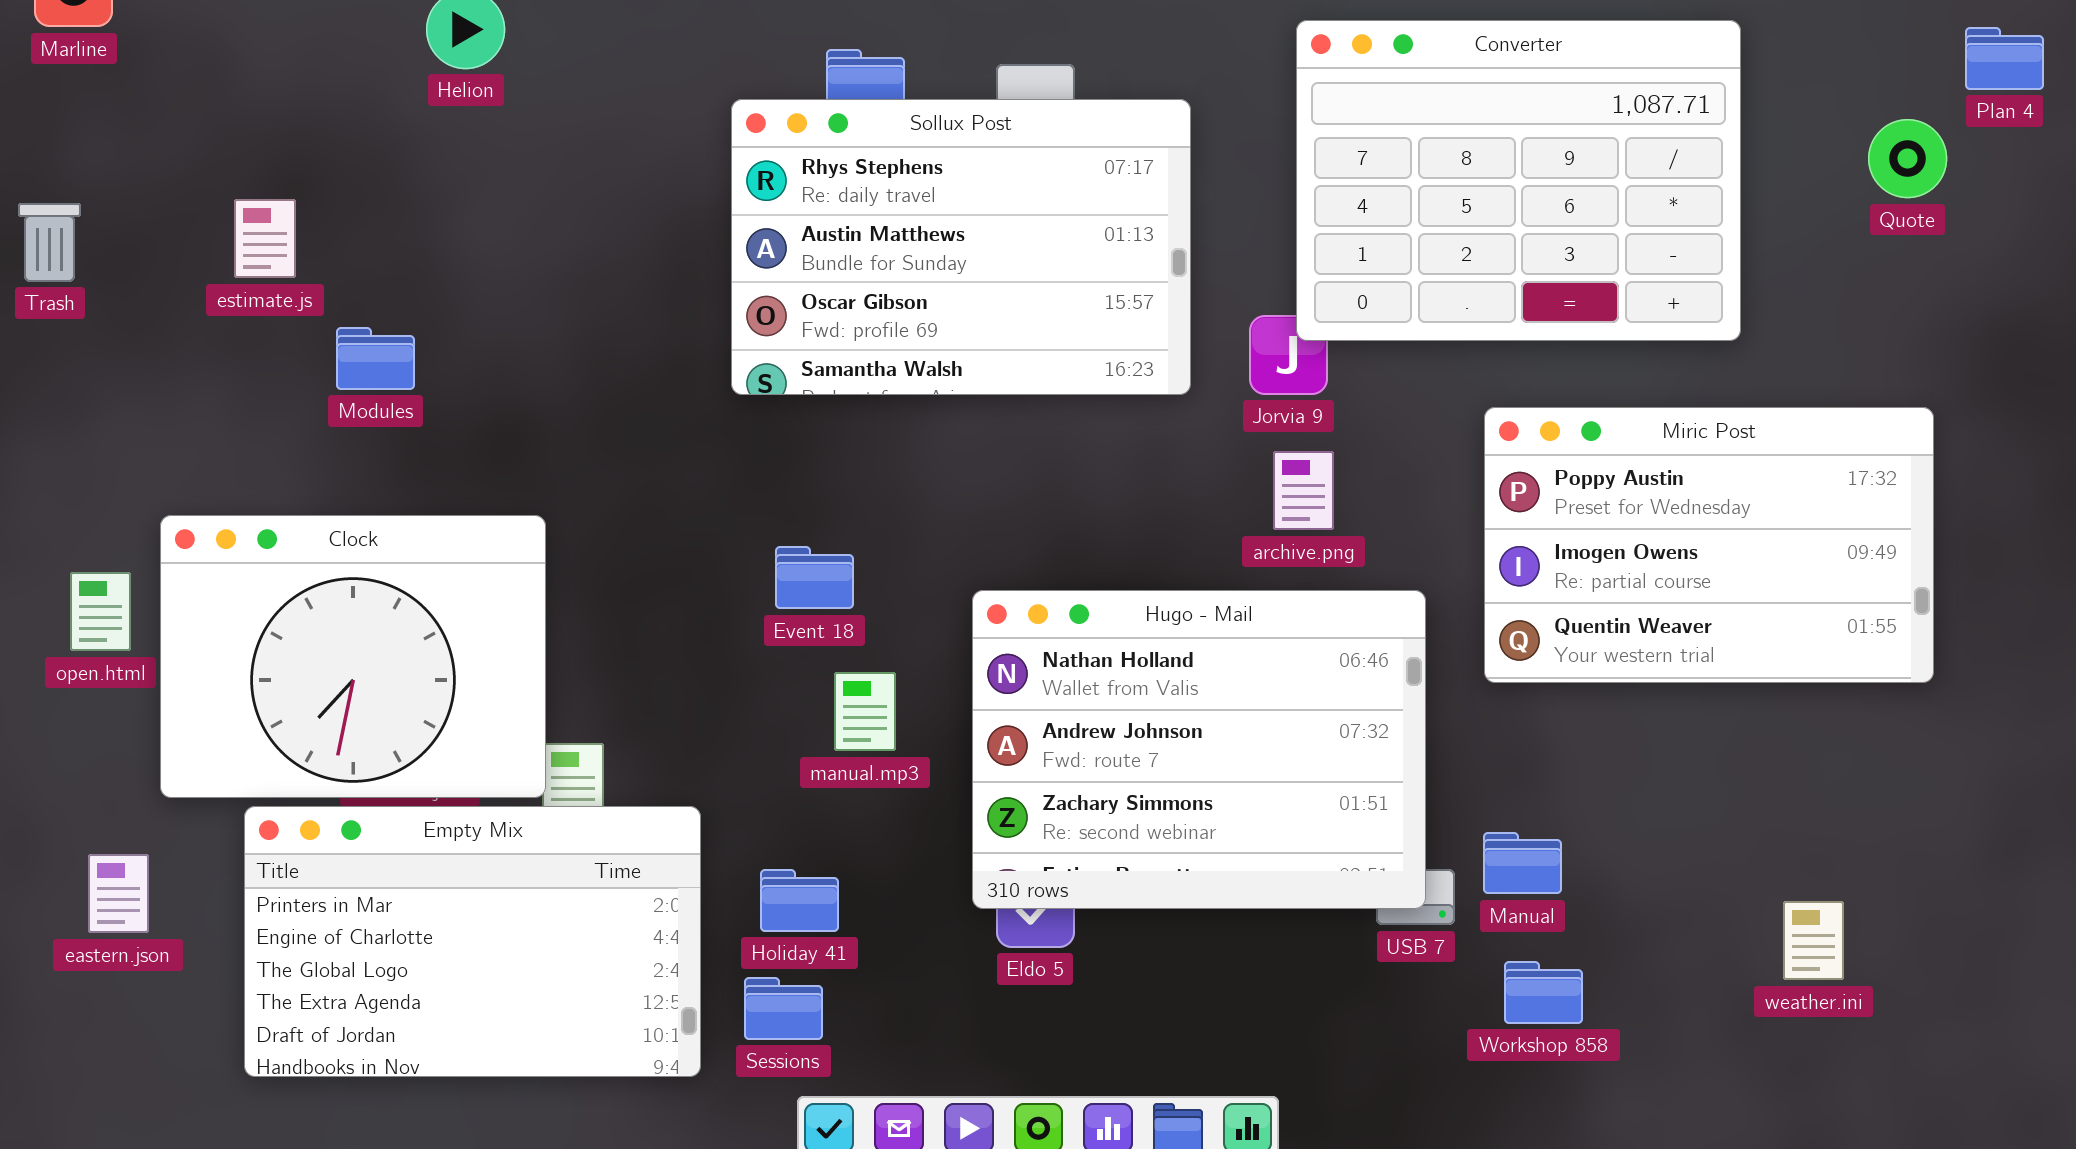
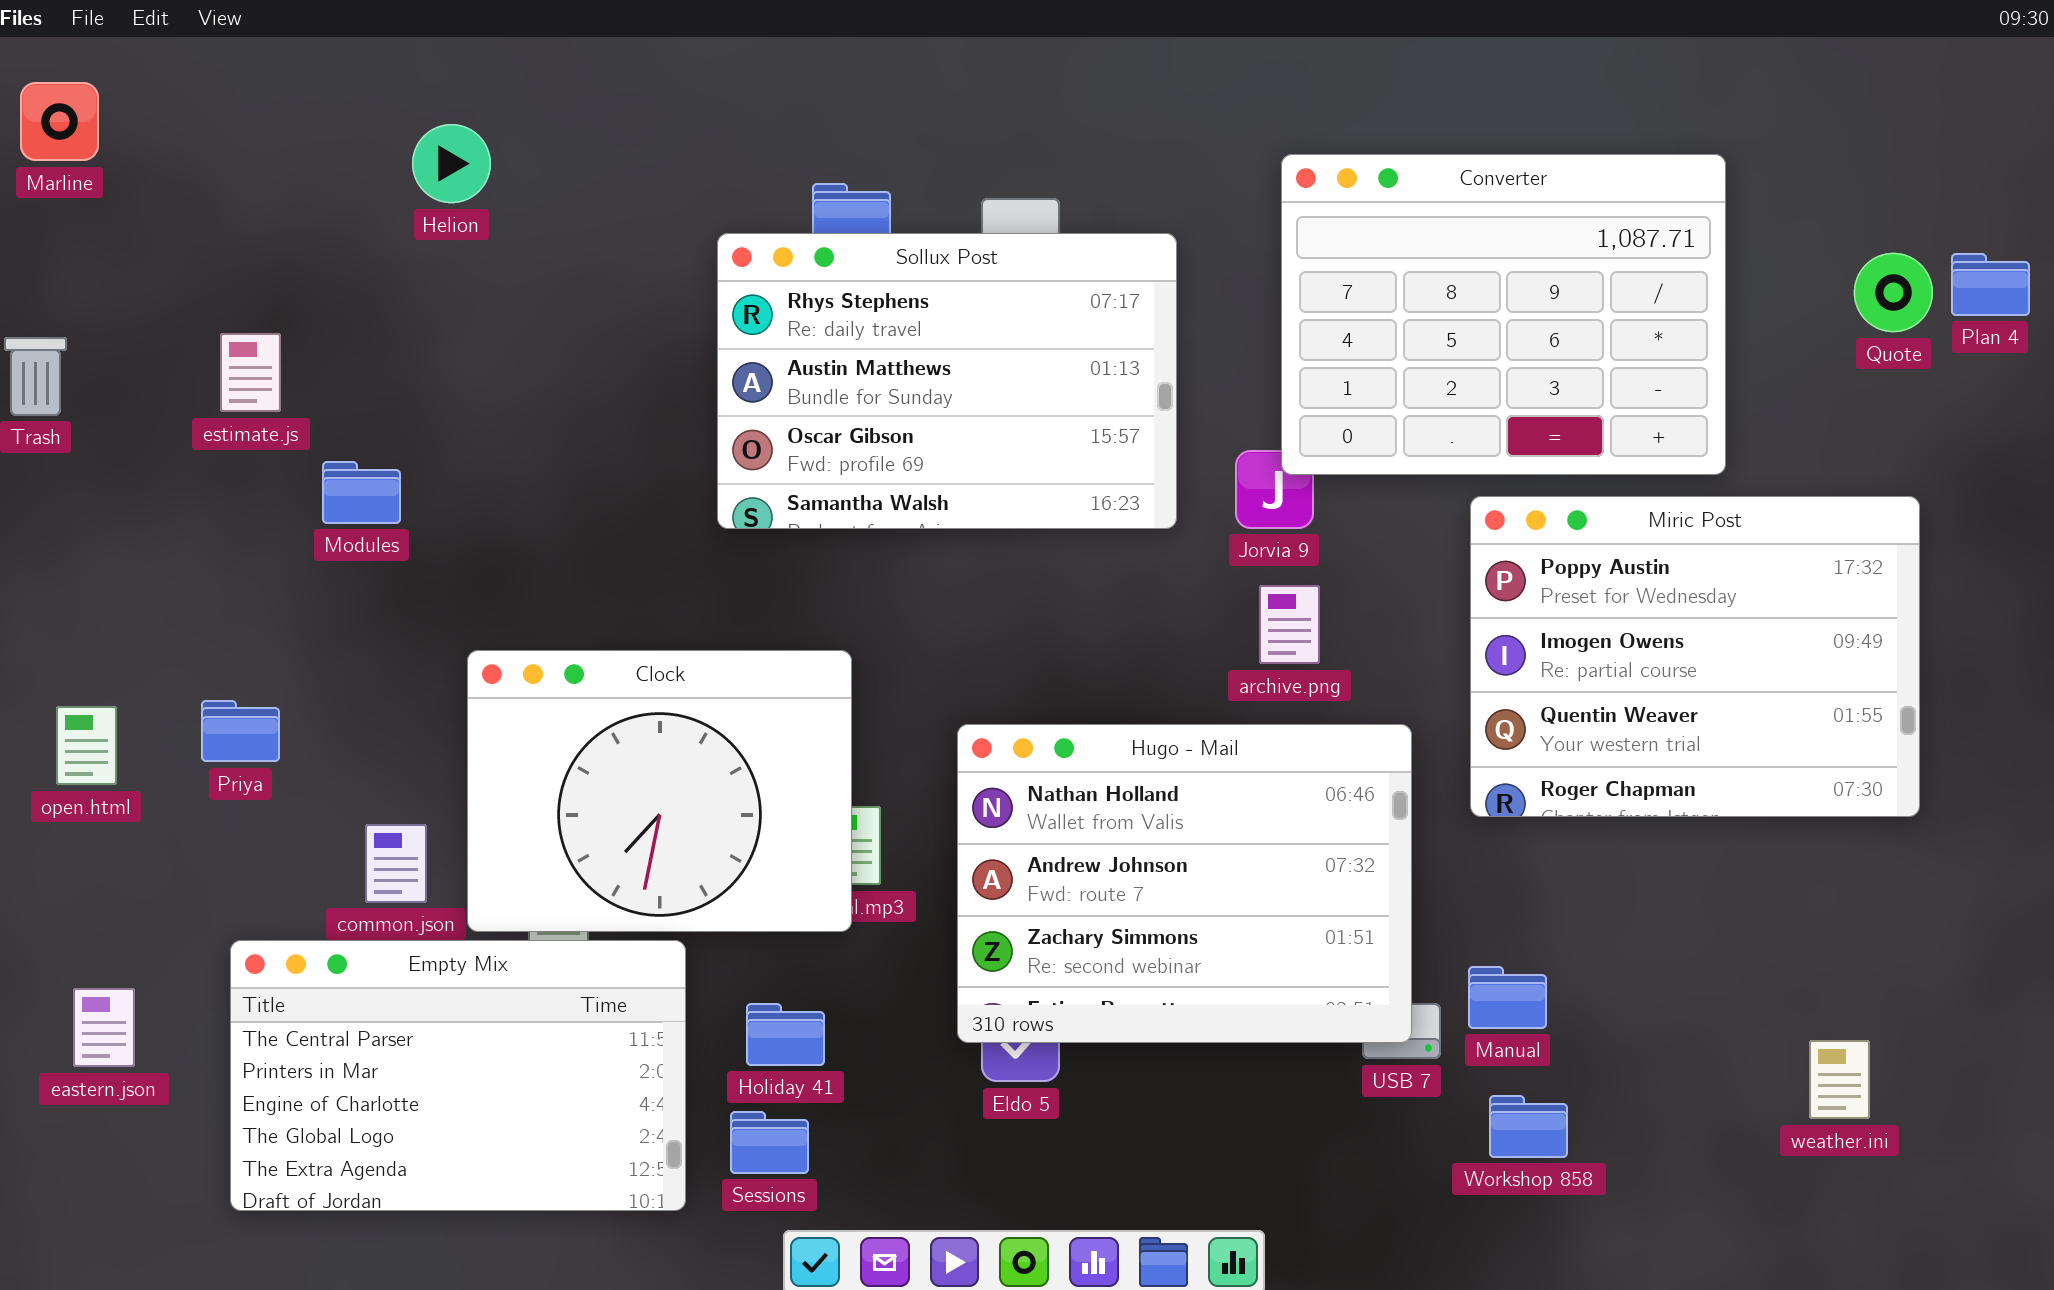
Plan 4: [1965,27,2044,90] -> [1951,253,2030,316], moved
Miric Post: [1484,407,1934,683] -> [1470,496,1920,817], resized
Clock: [160,515,546,798] -> [467,650,852,932], moved
Empty Mix: [244,806,701,1077] -> [230,940,686,1211], scrolled up 1 row
weather.ini: [1783,901,1844,980] -> [1809,1040,1870,1119], moved

